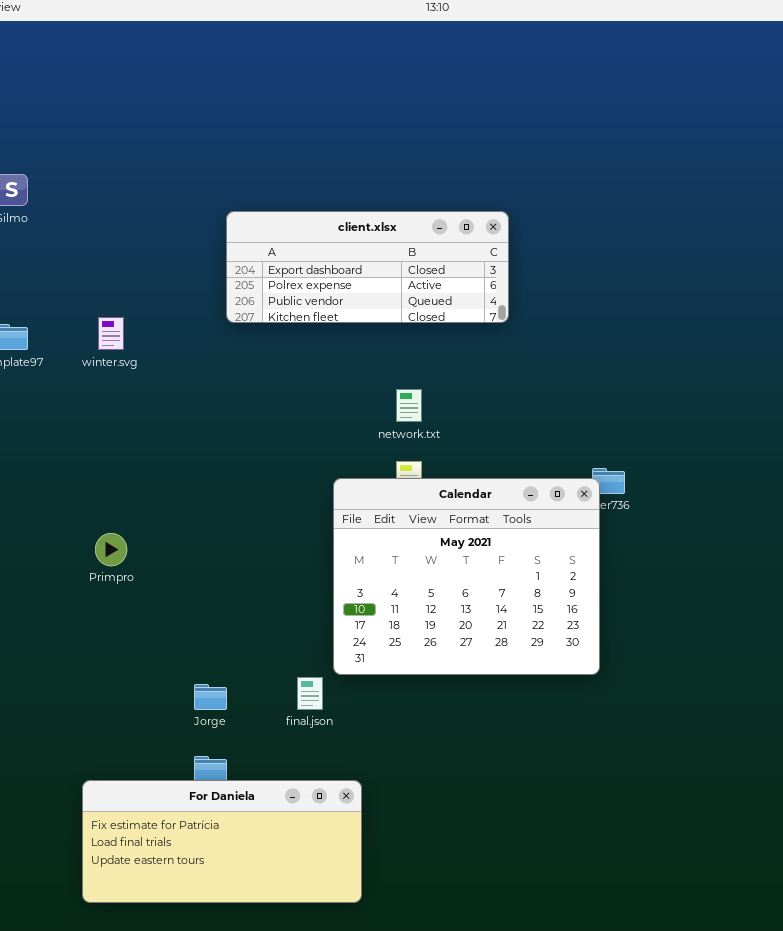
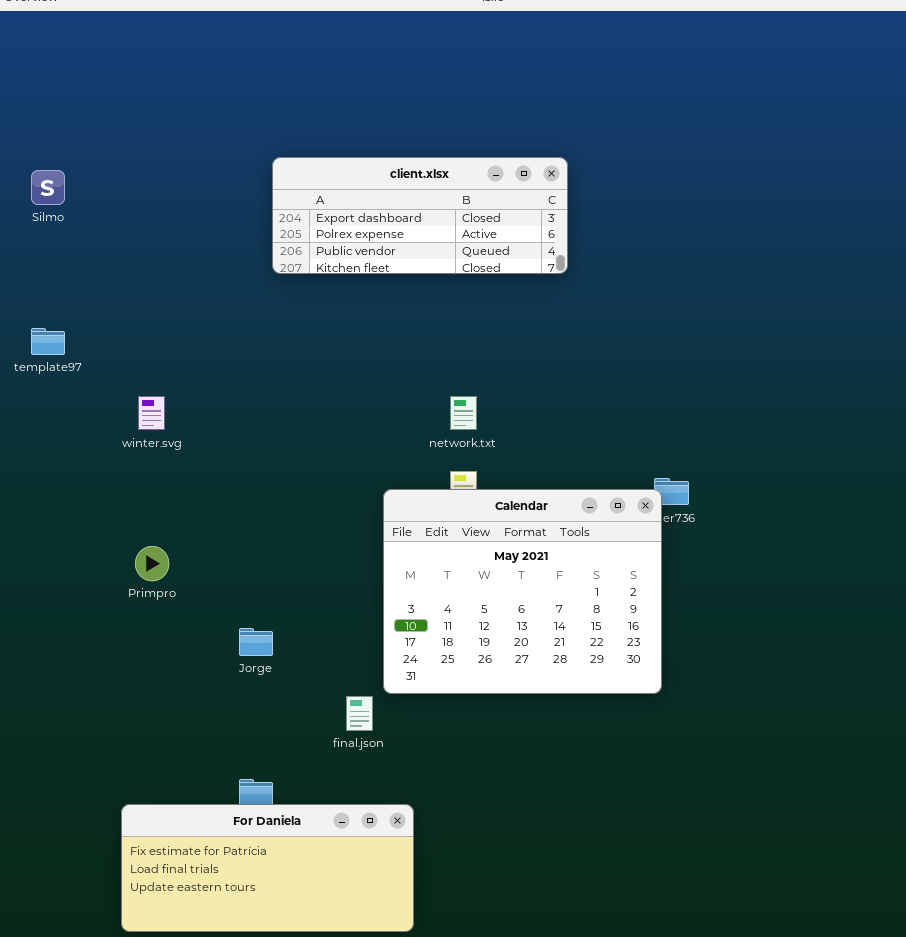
client.xlsx: [226,211,509,323] -> [272,157,568,274], moved
winter.svg: [98,317,124,350] -> [138,396,165,430], moved
Jorge: [194,684,227,710] -> [239,628,273,656], moved

